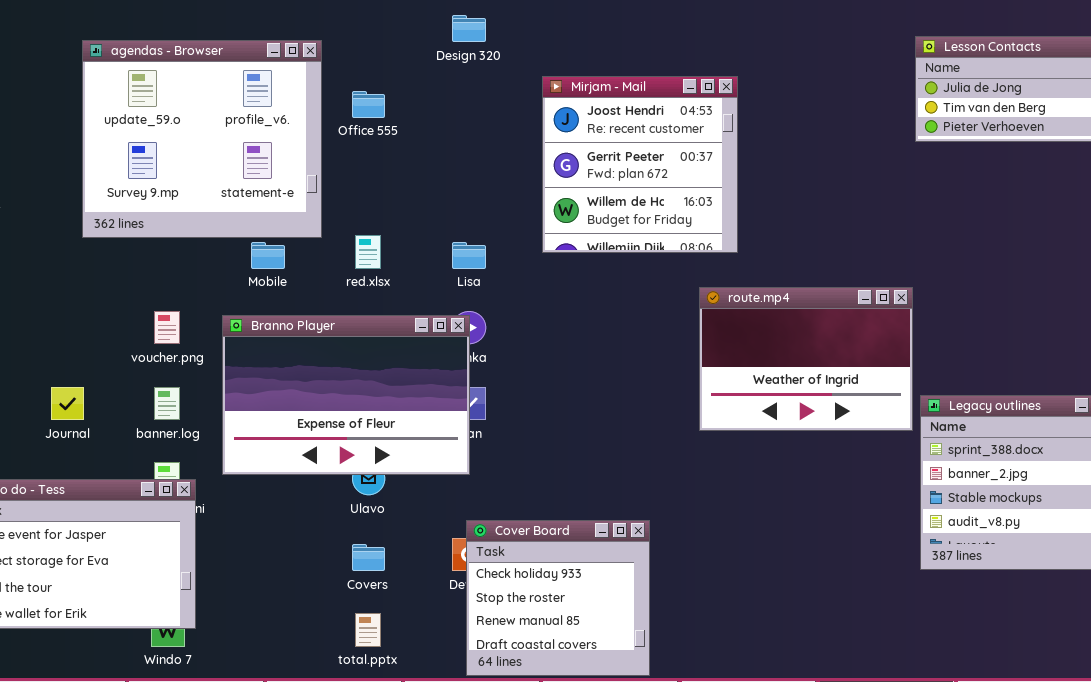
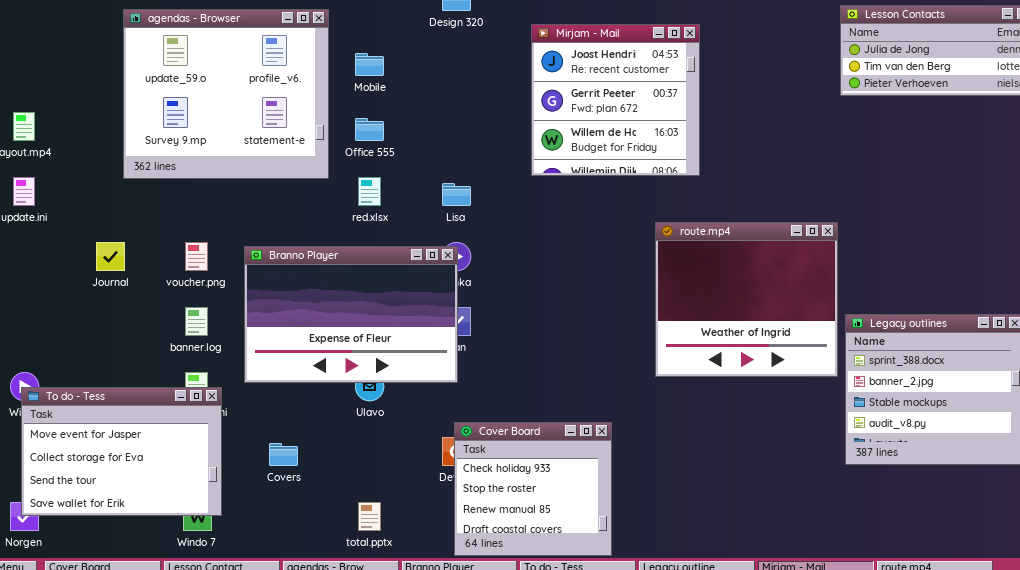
Mirjam - Mail: [542,76,738,253] -> [531,24,700,176], moved
Office 555: [352,91,385,118] -> [355,118,384,141], moved
Mobile: [251,242,285,269] -> [355,53,384,76], moved
route.mp4: [699,287,913,431] -> [655,222,838,377], resized
Journal: [51,387,84,420] -> [96,242,125,271], moved
Covers: [352,544,385,571] -> [269,443,298,466], moved

